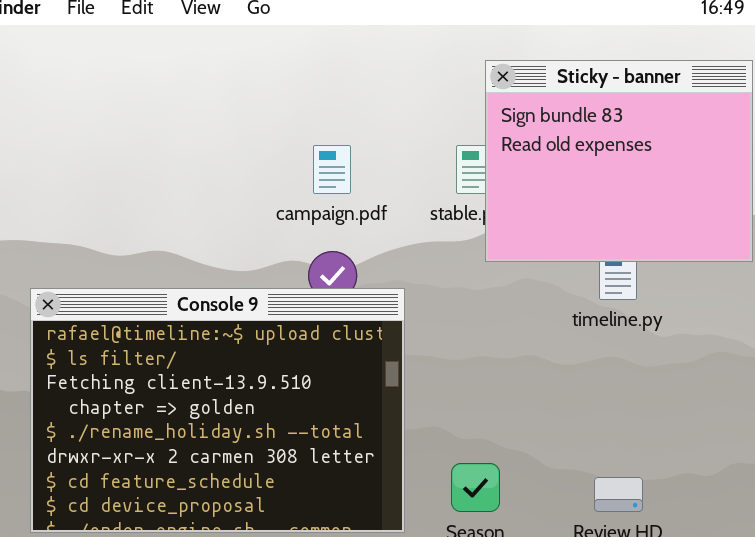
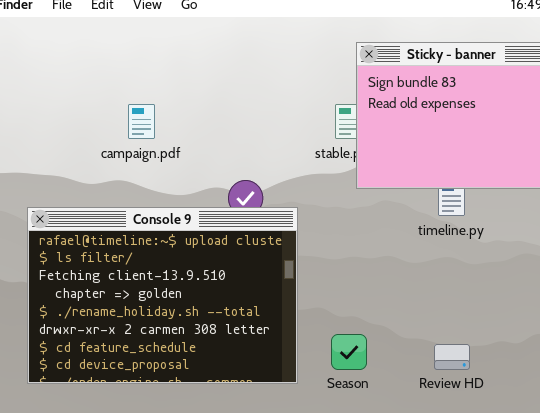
campaign.pdf: [313,145,351,194] -> [128,104,155,139], moved

